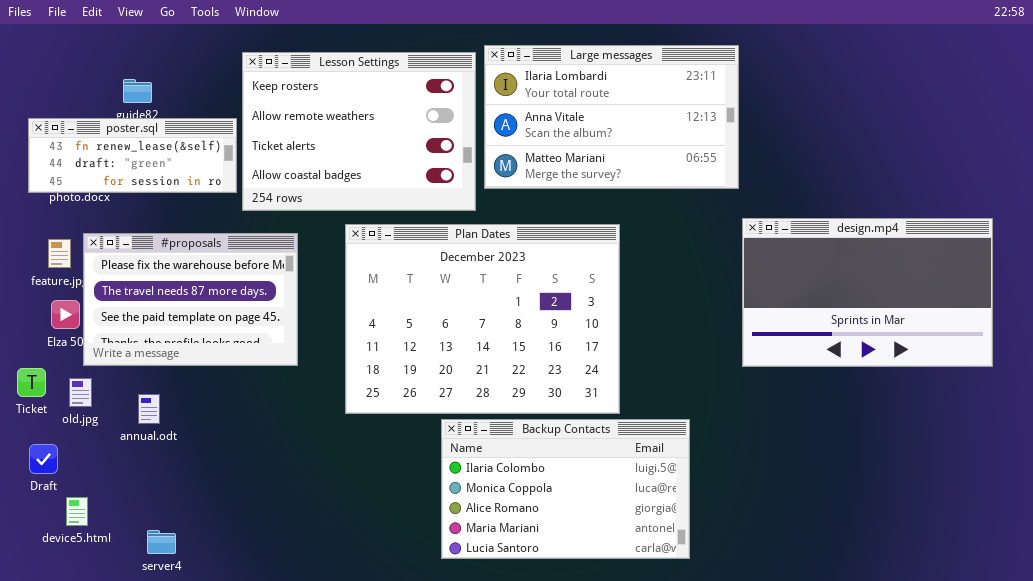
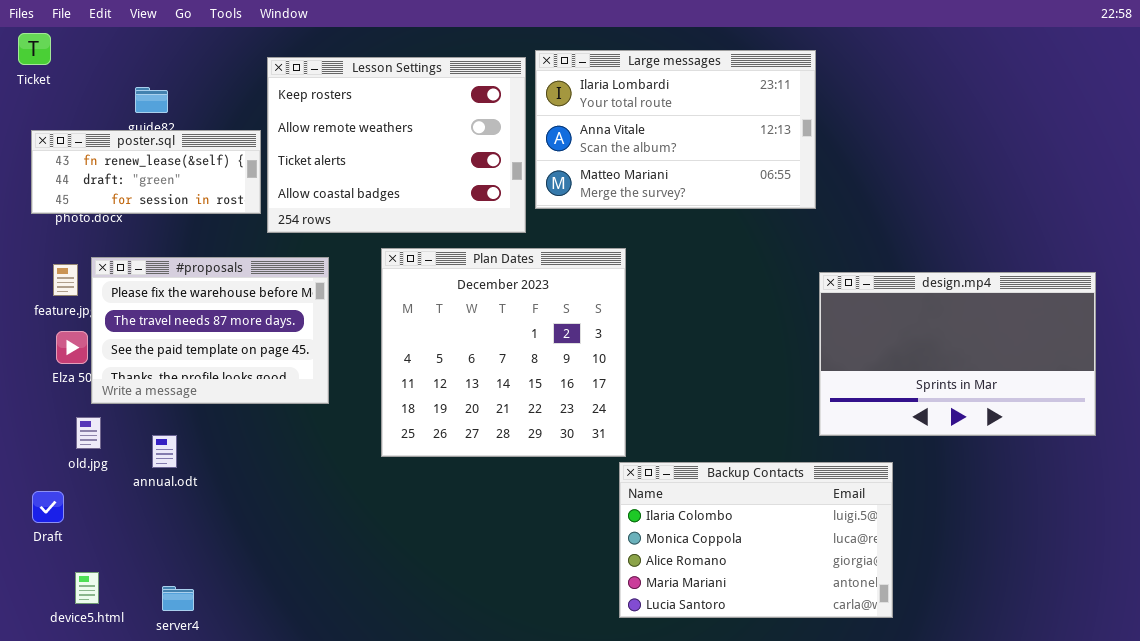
design.mp4: [742,218,993,367] -> [819,272,1096,436], moved
Plan Dates: [345,224,620,414] -> [381,248,626,457], resized
Ticket: [17,368,46,397] -> [18,33,51,65], moved
Backup Contacts: [441,419,690,559] -> [619,462,893,618], moved
device5.html: [66,497,88,526] -> [75,572,99,604], moved

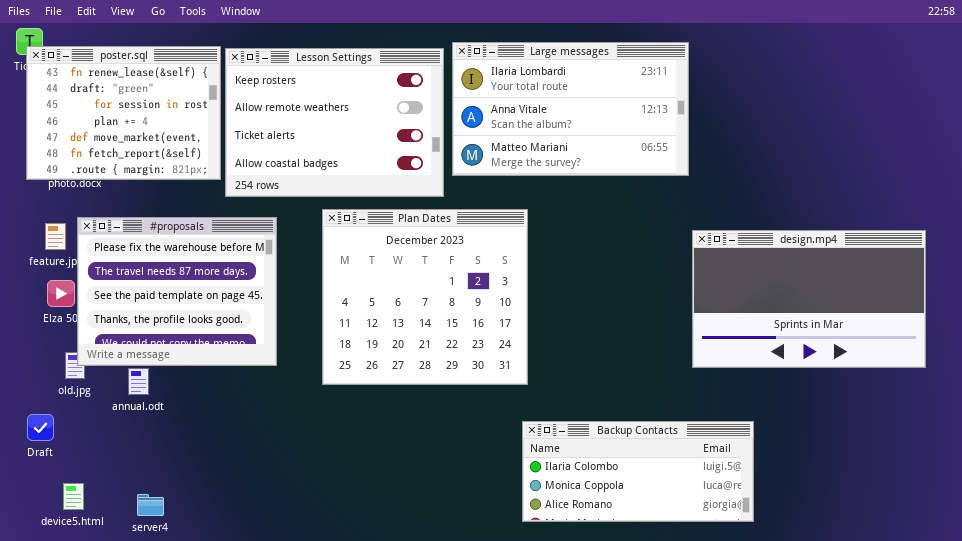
poster.sql: [31,130,261,214] -> [26,46,221,180], resized
#proposals: [91,257,329,404] -> [77,217,277,366], resized
Backup Contacts: [619,462,893,618] -> [522,421,754,522], resized

